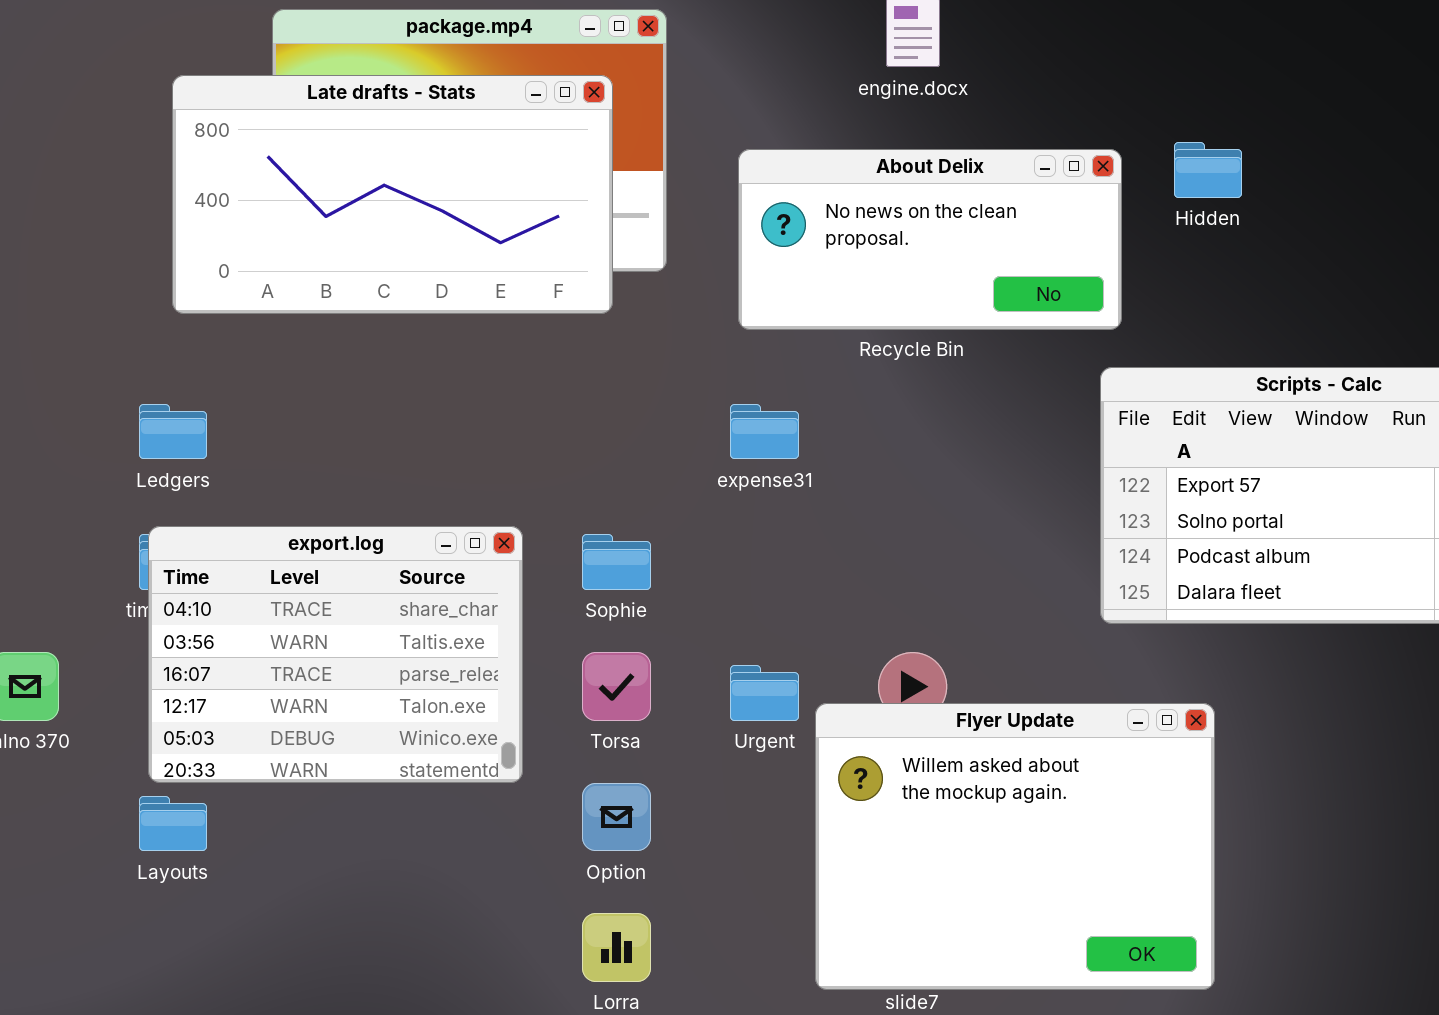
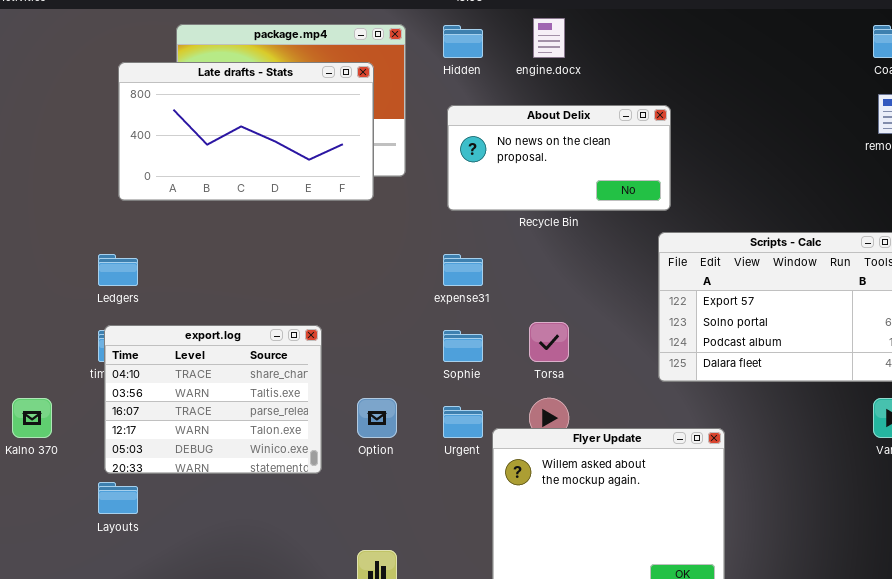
Hidden: [1174,142,1242,198] -> [443,25,483,58], moved
Sophie: [582,534,651,590] -> [443,330,483,362], moved
Torsa: [582,652,651,721] -> [529,322,569,362], moved
Option: [582,783,651,851] -> [357,398,397,438], moved

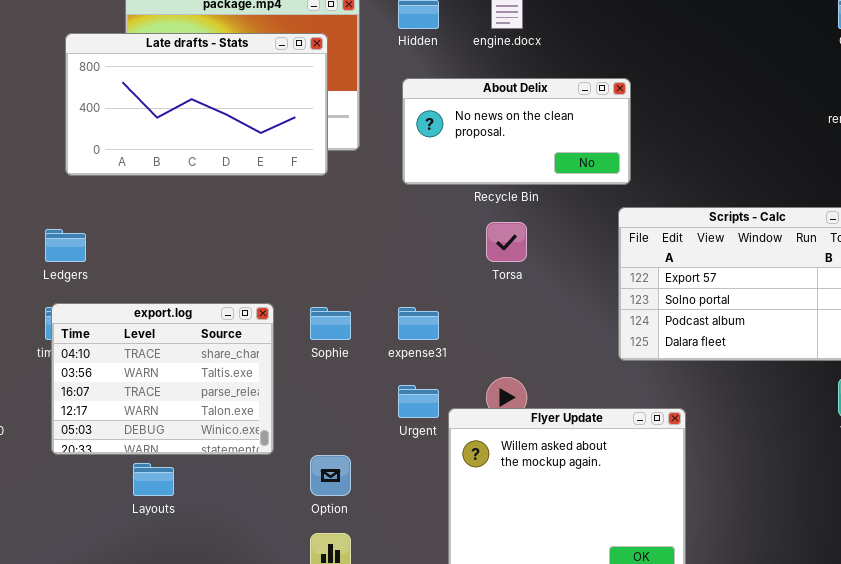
expense31: [443,254,483,286] -> [398,307,439,340], moved
Torsa: [529,322,569,362] -> [486,222,527,262], moved
Sophie: [443,330,483,362] -> [310,307,351,340], moved
Option: [357,398,397,438] -> [310,455,351,496], moved
Layouts: [98,482,138,514] -> [133,463,174,496], moved

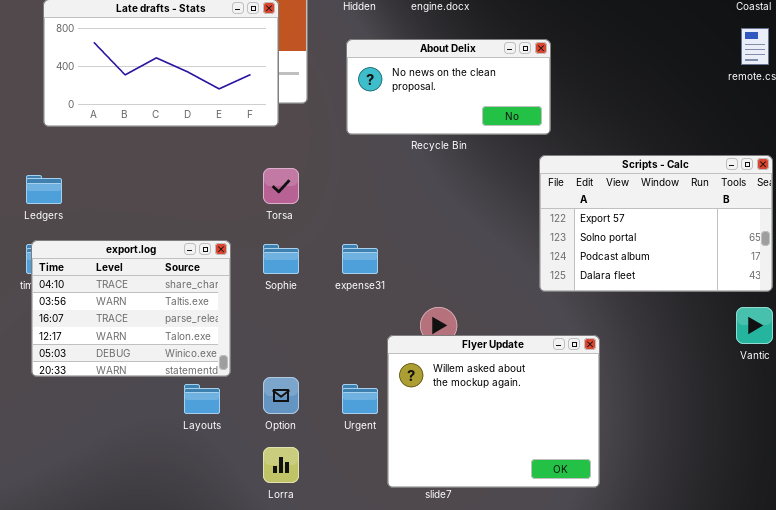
Torsa: [486,222,527,262] -> [263,168,299,204], moved
Urgent: [398,385,439,418] -> [342,384,378,414], moved
Layouts: [133,463,174,496] -> [184,384,220,414], moved

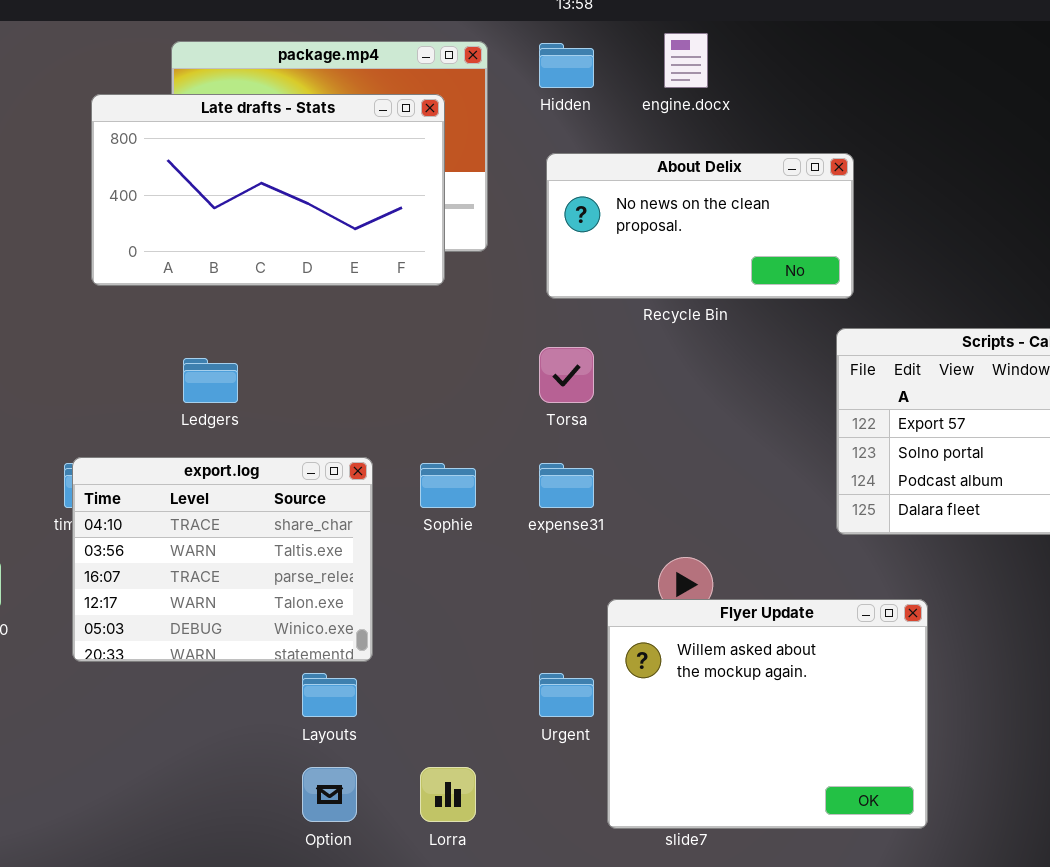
Torsa: [263,168,299,204] -> [539,347,594,403], moved
Ledgers: [26,175,62,204] -> [183,358,238,403], moved
Option: [263,377,299,414] -> [302,767,357,822], moved

